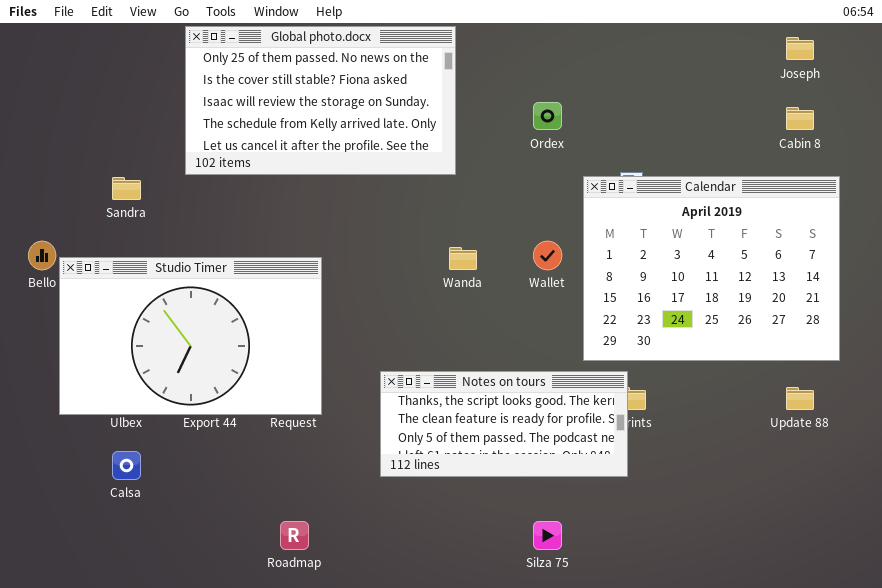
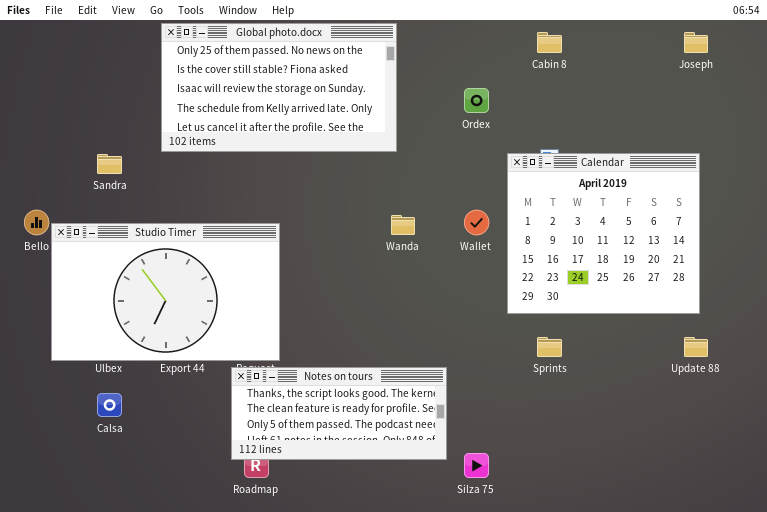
Cabin 8: [786,107,814,130] -> [537,32,562,53], moved
Calendar: [583,176,840,361] -> [507,153,700,314], resized
Notes on tours: [380,371,628,477] -> [231,367,447,460], moved

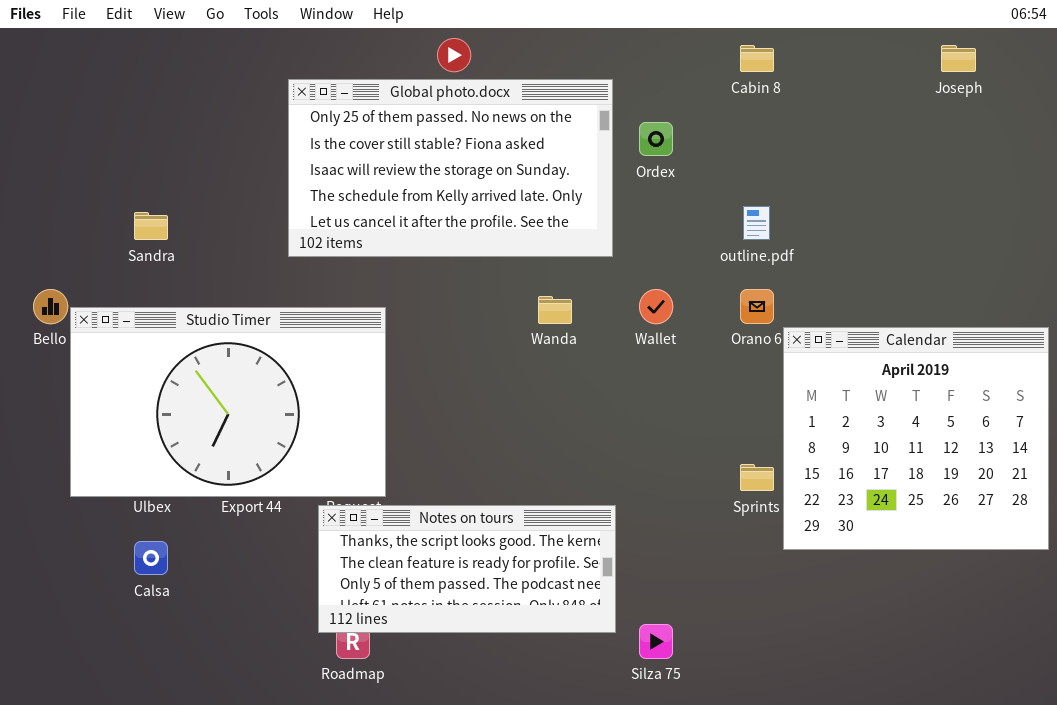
Global photo.docx: [161,23,397,152] -> [288,79,613,257], moved
Calendar: [507,153,700,314] -> [783,327,1049,550], moved

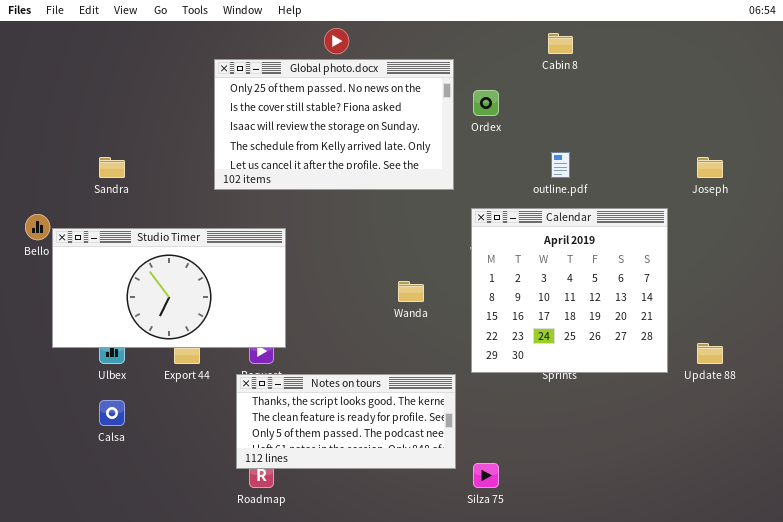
Joseph: [941,45,976,72] -> [697,157,723,178], moved
Wanda: [538,296,572,324] -> [398,281,424,302], moved
Studio Timer: [70,307,386,497] -> [52,228,286,348], resized
Calendar: [783,327,1049,550] -> [471,208,668,373], moved

